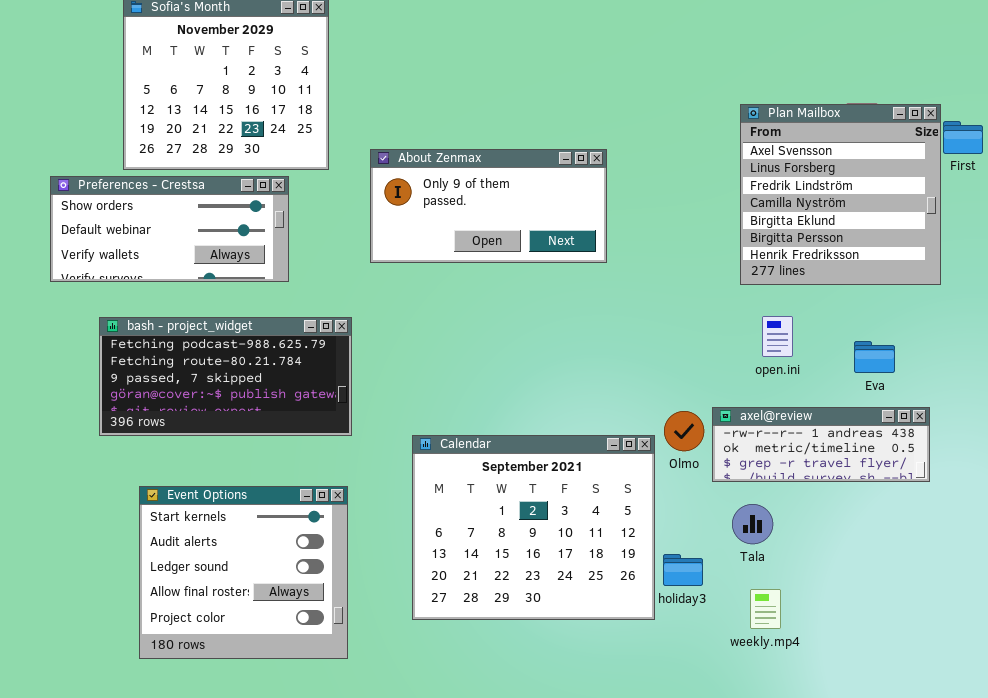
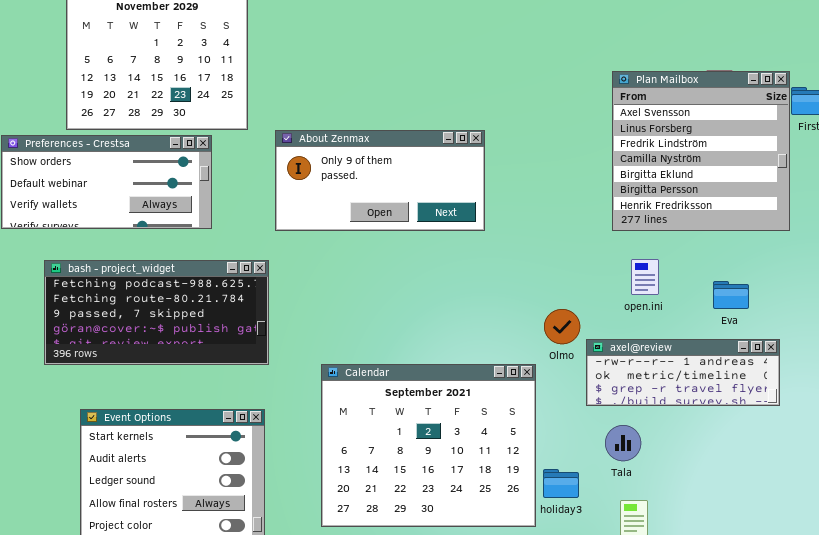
About Zenmax: [370,149,607,263] -> [275,130,485,231], moved
Olmo: [664,411,704,451] -> [544,309,580,344], moved

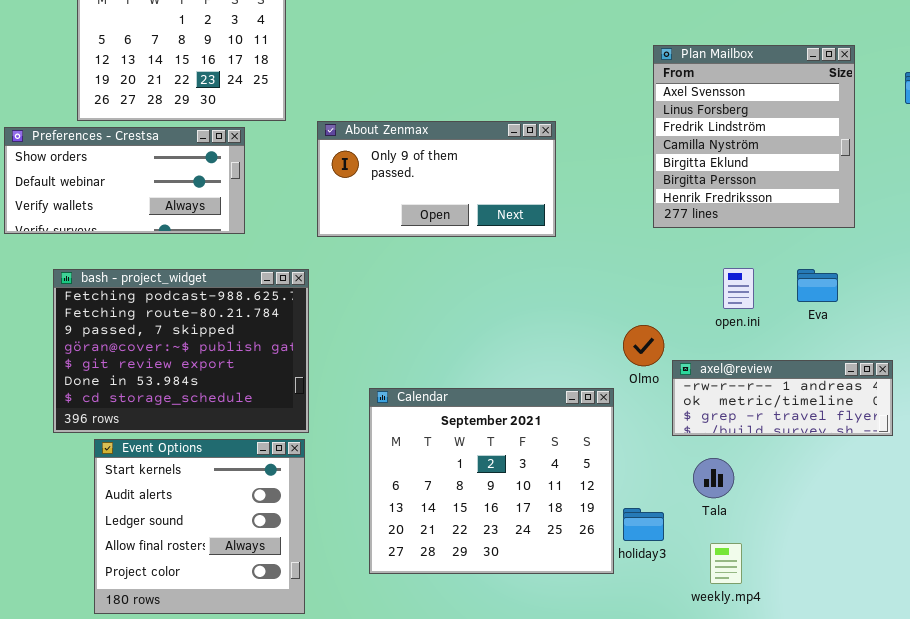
Plan Mailbox: [612,71,790,231] -> [653,45,855,228], moved
bash - project_widget: [44,260,269,365] -> [53,269,309,433], resized
Eva: [713,281,749,309] -> [797,269,838,302], moved

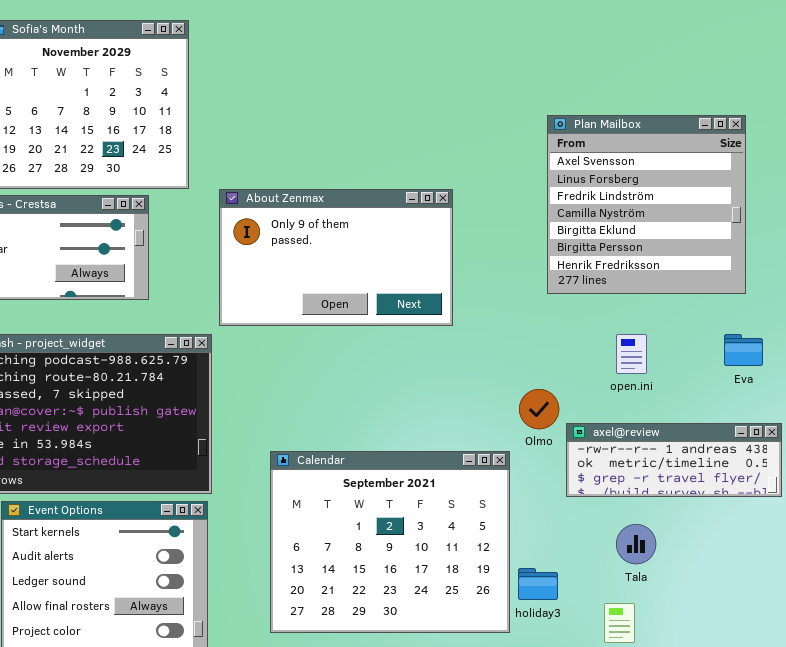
About Zenmax: [317,121,556,237] -> [219,189,453,326], resized
Eva: [797,269,838,302] -> [724,334,763,366], moved
Tala: [693,458,734,498] -> [616,524,656,564], moved

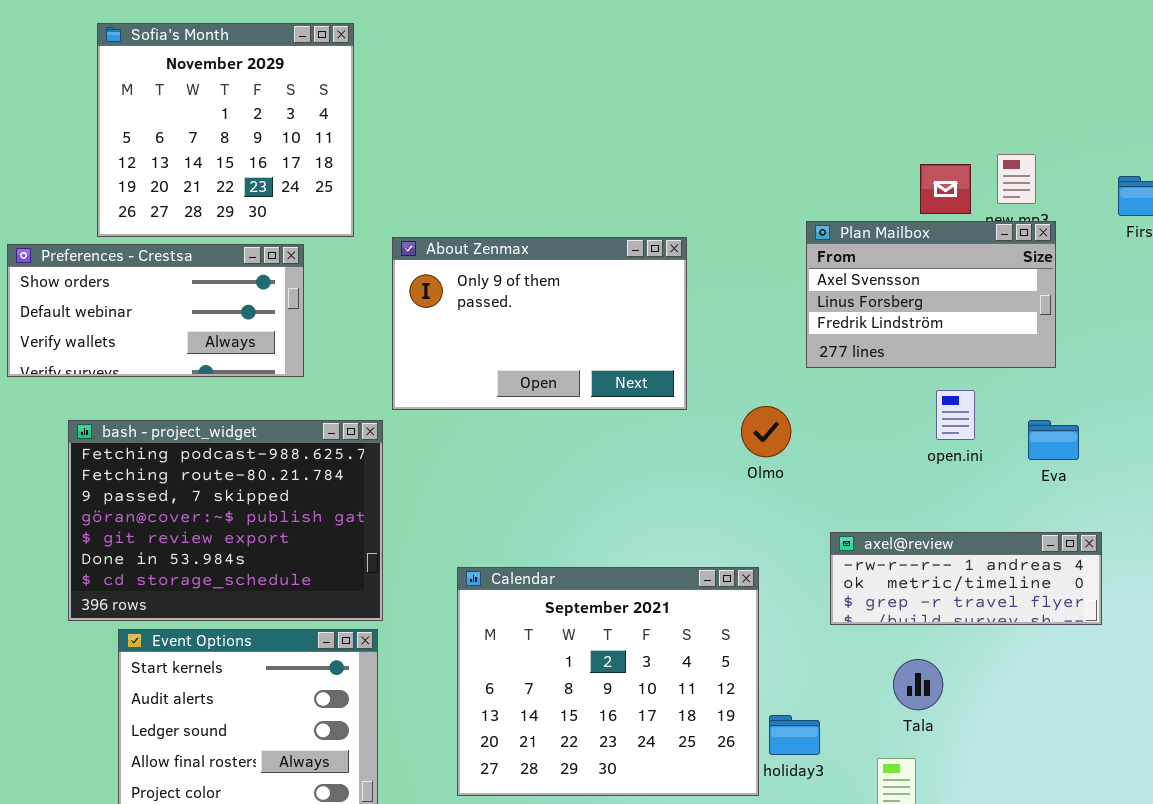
Plan Mailbox: [547,115,746,294] -> [806,221,1056,368], resized
open.ini: [616,334,647,374] -> [936,390,975,440], moved
Olmo: [519,389,559,429] -> [741,406,791,457], moved

